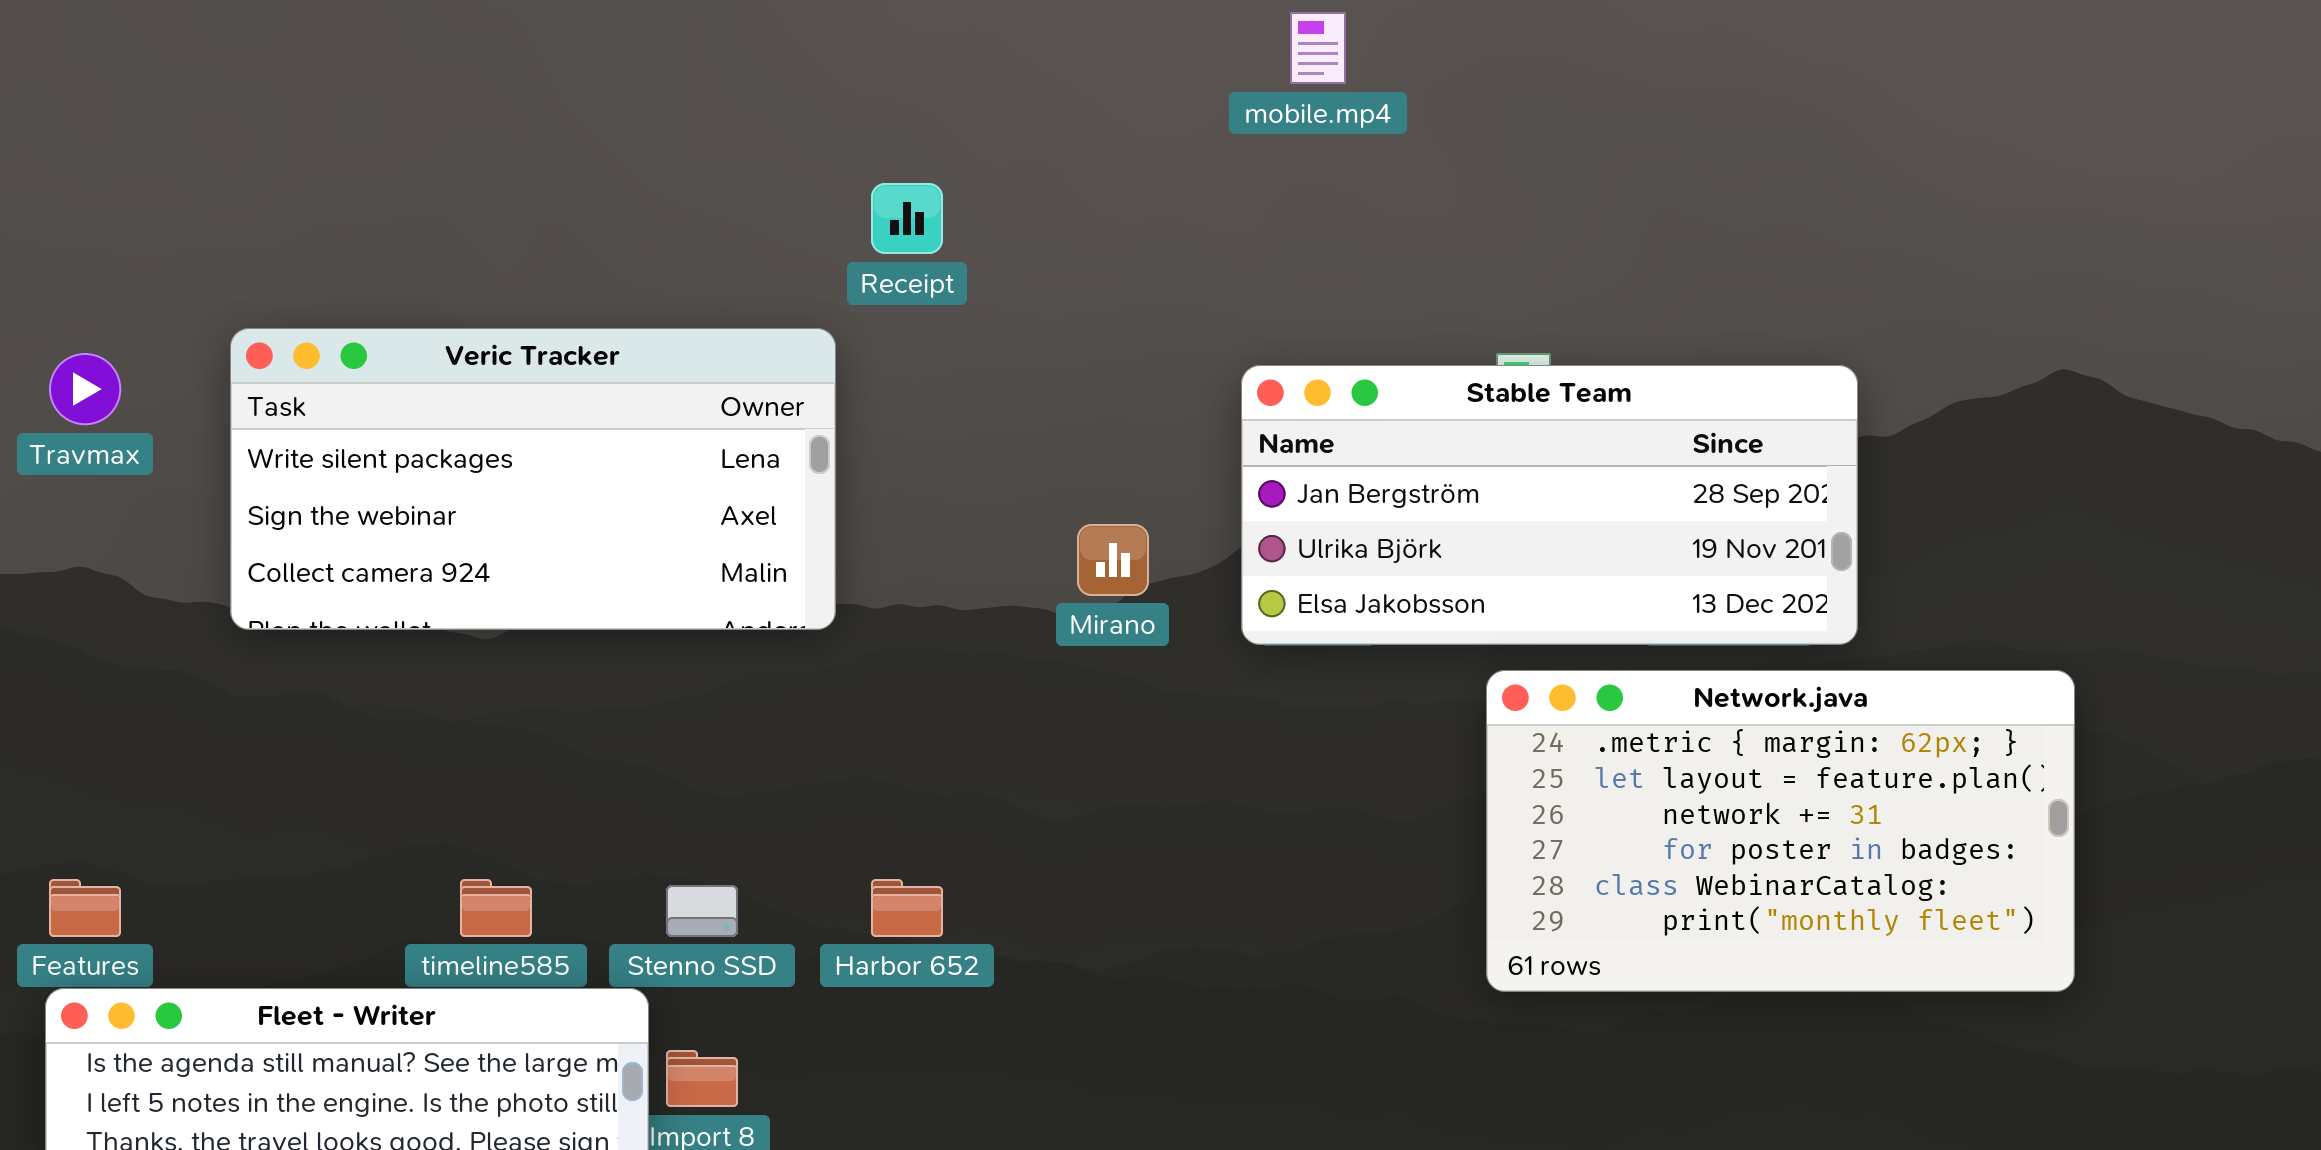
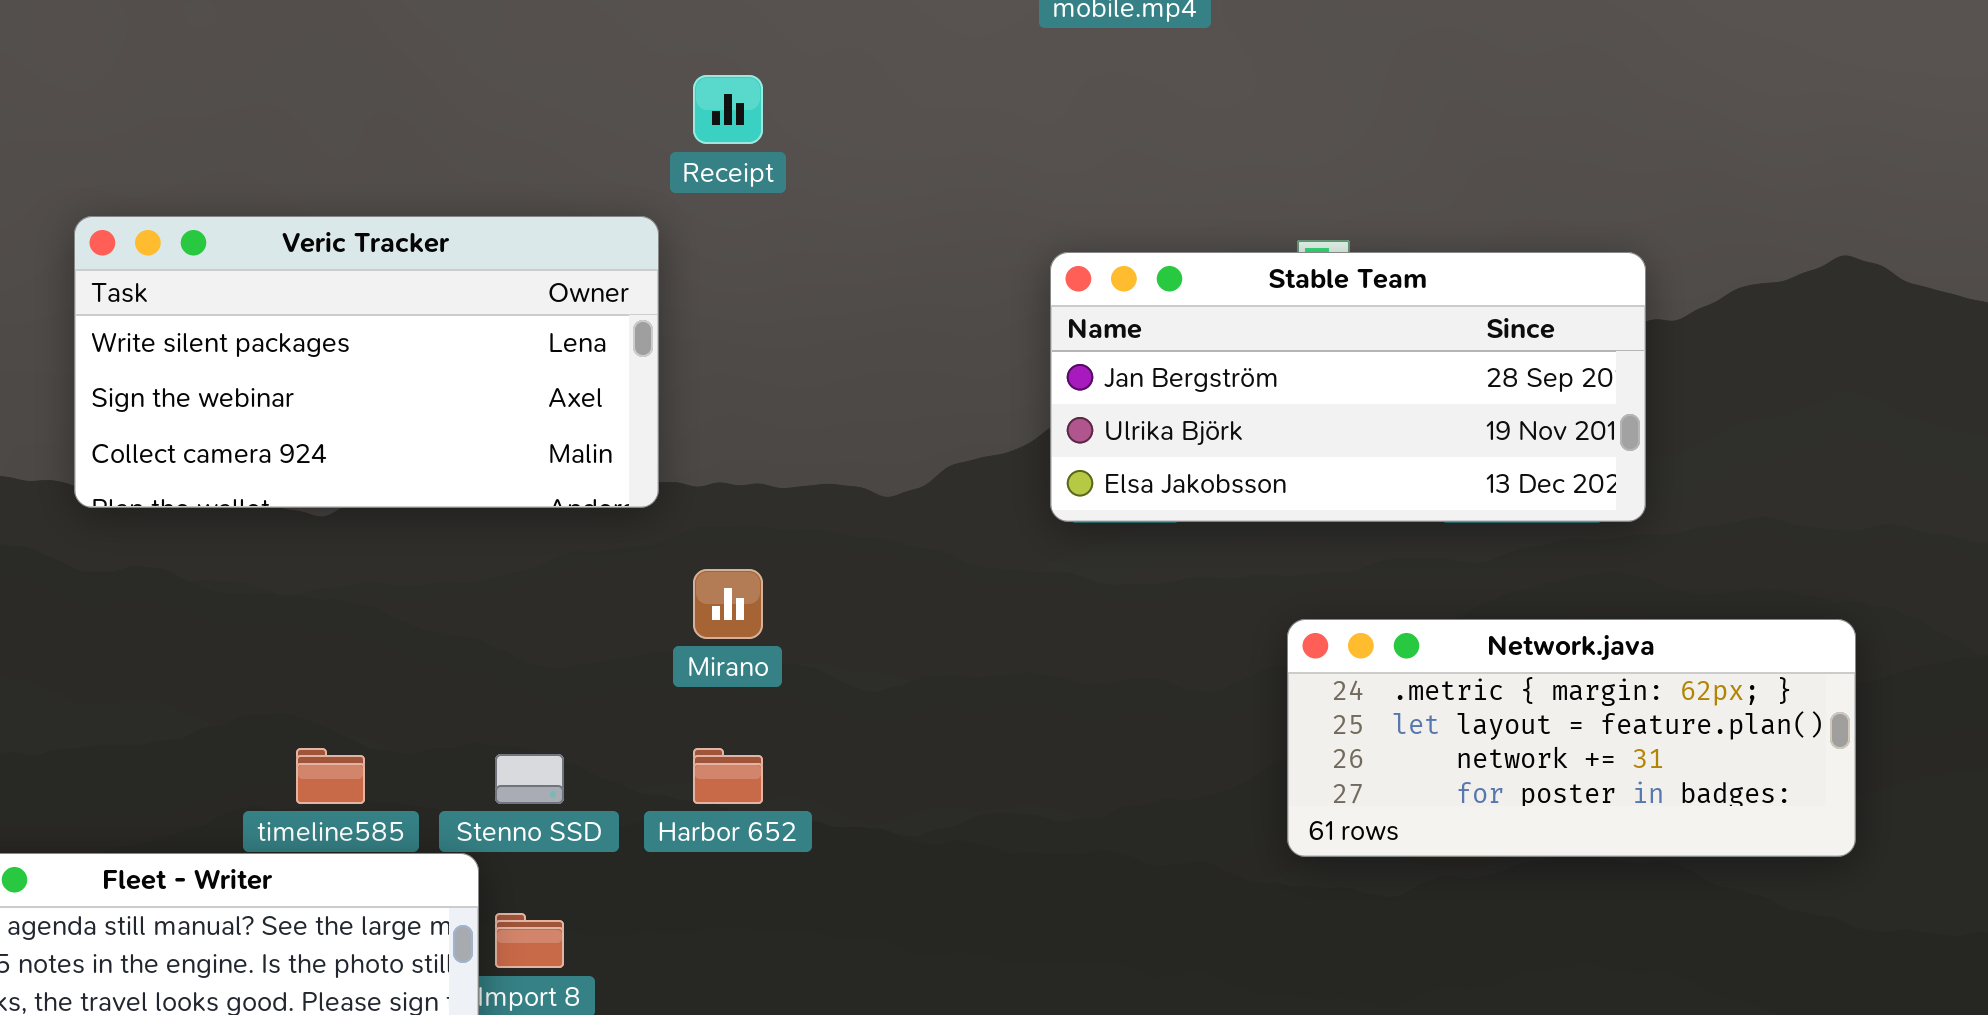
Mirano: [1077,524,1149,596] -> [693,569,763,639], moved
Network.java: [1486,670,2075,992] -> [1287,619,1856,857], resized

